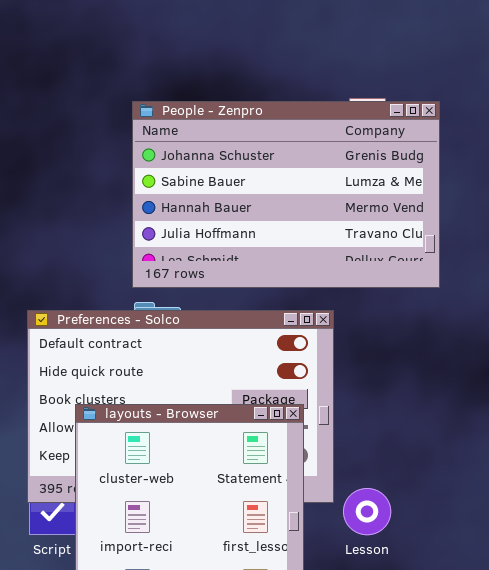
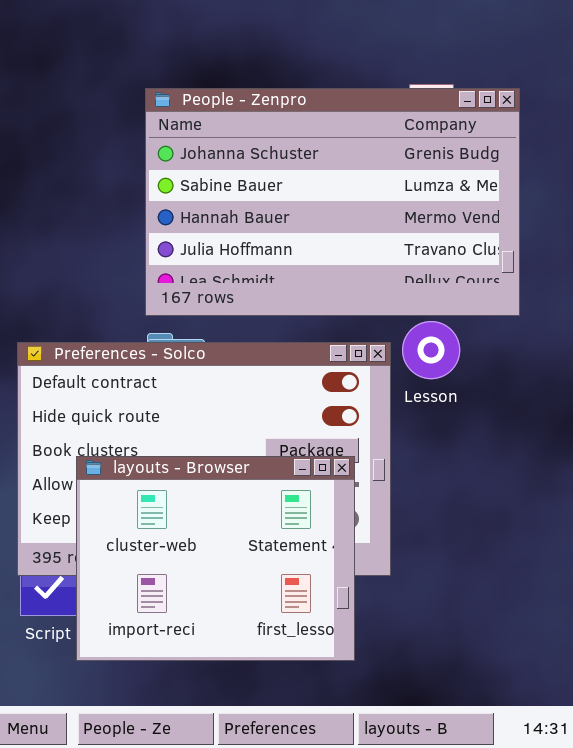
Lesson: [343,488,391,535] -> [402,321,460,379], moved

